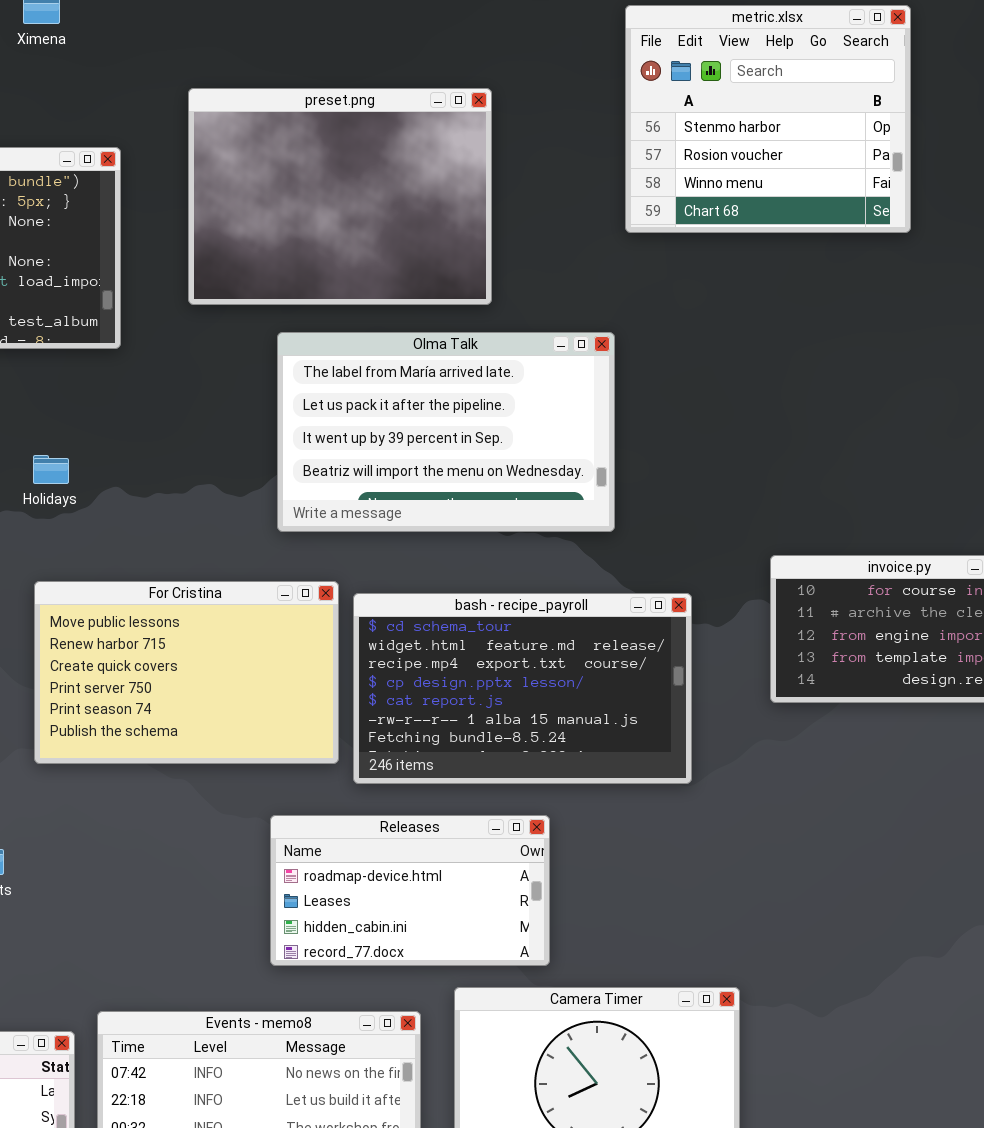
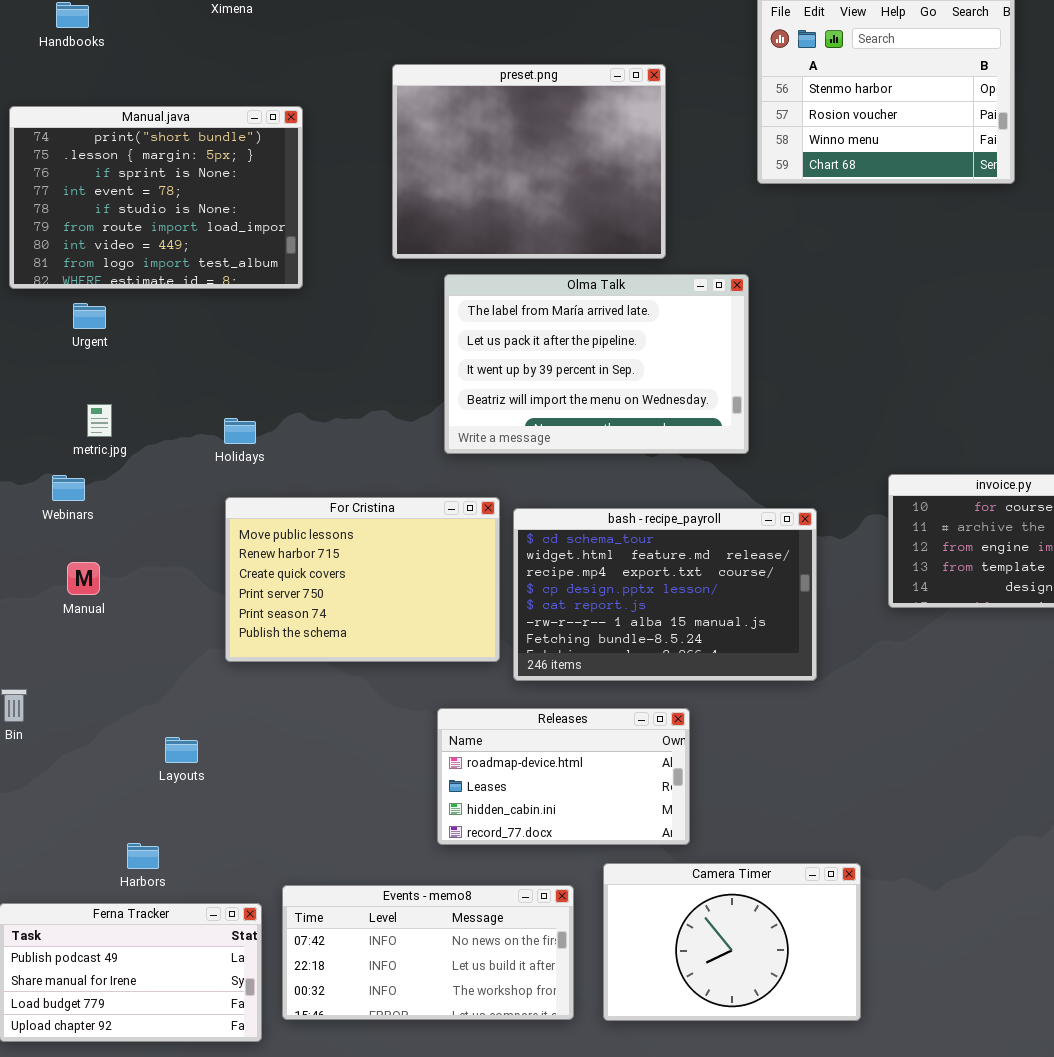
preset.png: [188,88,492,305] -> [392,64,666,259], moved
Holidays: [33,455,69,484] -> [224,418,256,444], moved

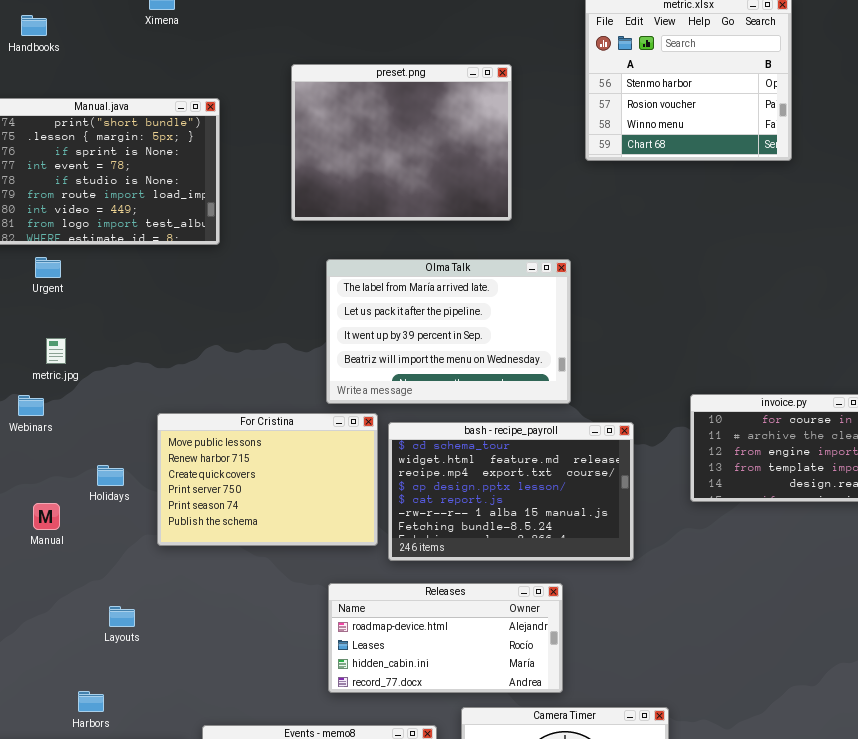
Olma Talk: [444,274,749,454] -> [326,259,571,404], moved
Holidays: [224,418,256,444] -> [97,465,124,486], moved
Manual: [67,562,100,595] -> [33,503,60,530], moved
Releases: [437,708,690,845] -> [328,583,563,693], resized

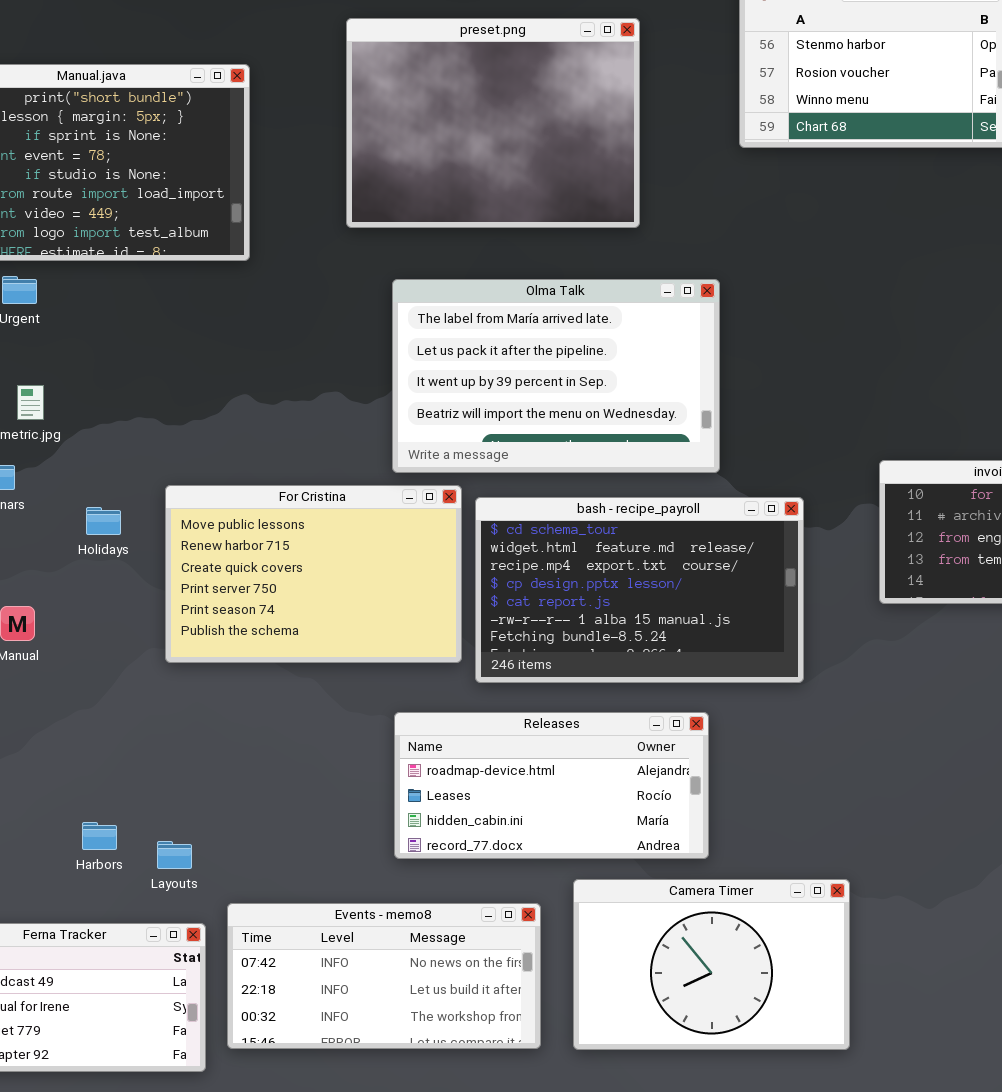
Holidays: [97,465,124,486] -> [86,507,121,535], moved
Layouts: [109,606,135,627] -> [157,841,192,869], moved
Harbors: [78,691,104,712] -> [82,822,117,850], moved

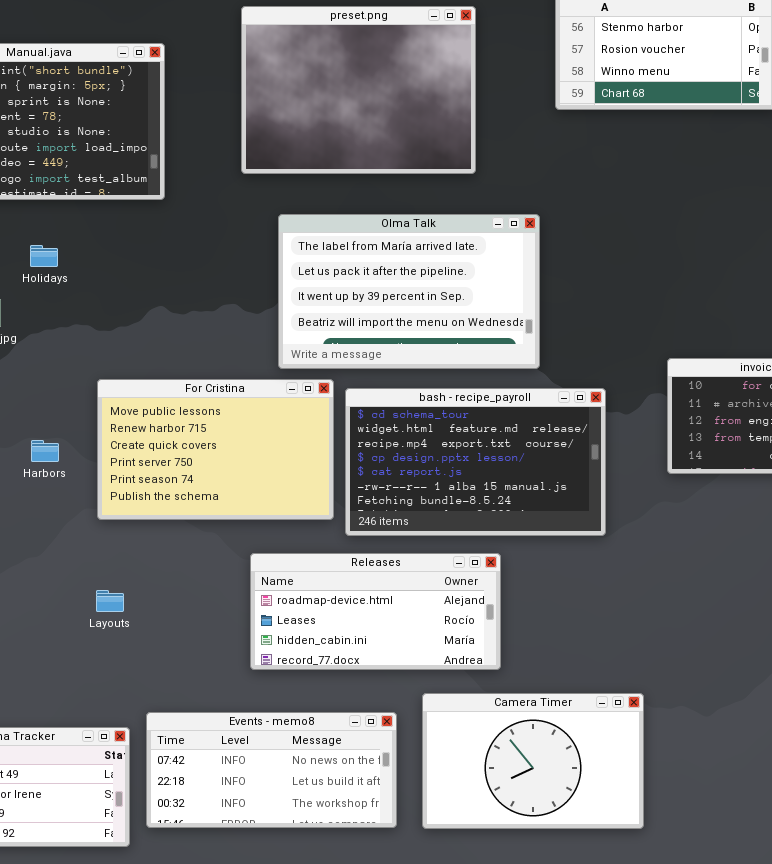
Holidays: [86,507,121,535] -> [30,245,58,267], moved
Releases: [394,712,709,859] -> [250,553,501,670], moved
Harbors: [82,822,117,850] -> [31,440,59,462], moved
Layouts: [157,841,192,869] -> [96,590,124,612], moved

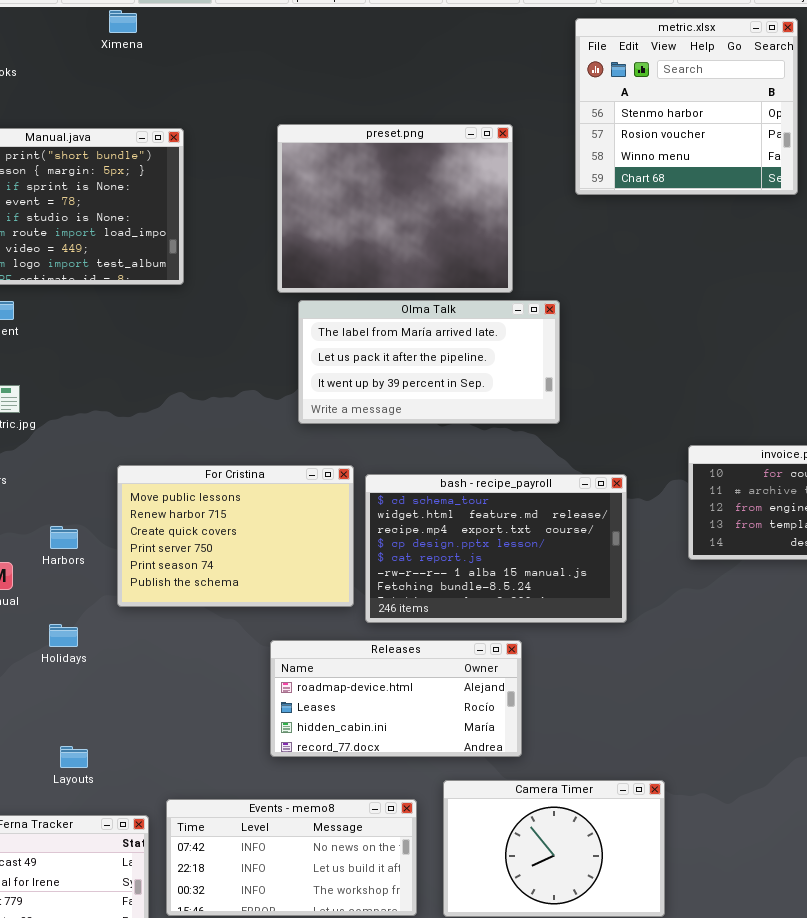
preset.png: [241,6,476,174] -> [277,124,513,293], moved
Olma Talk: [278,214,540,369] -> [298,300,560,424], resized
Holidays: [30,245,58,267] -> [49,624,78,647], moved
Layouts: [96,590,124,612] -> [60,746,88,768], moved

